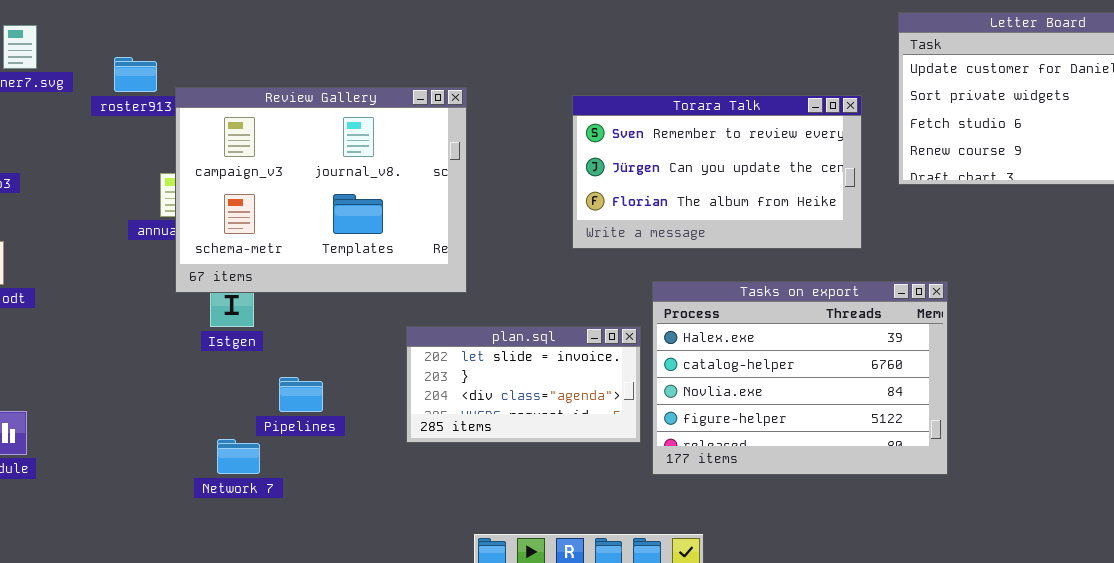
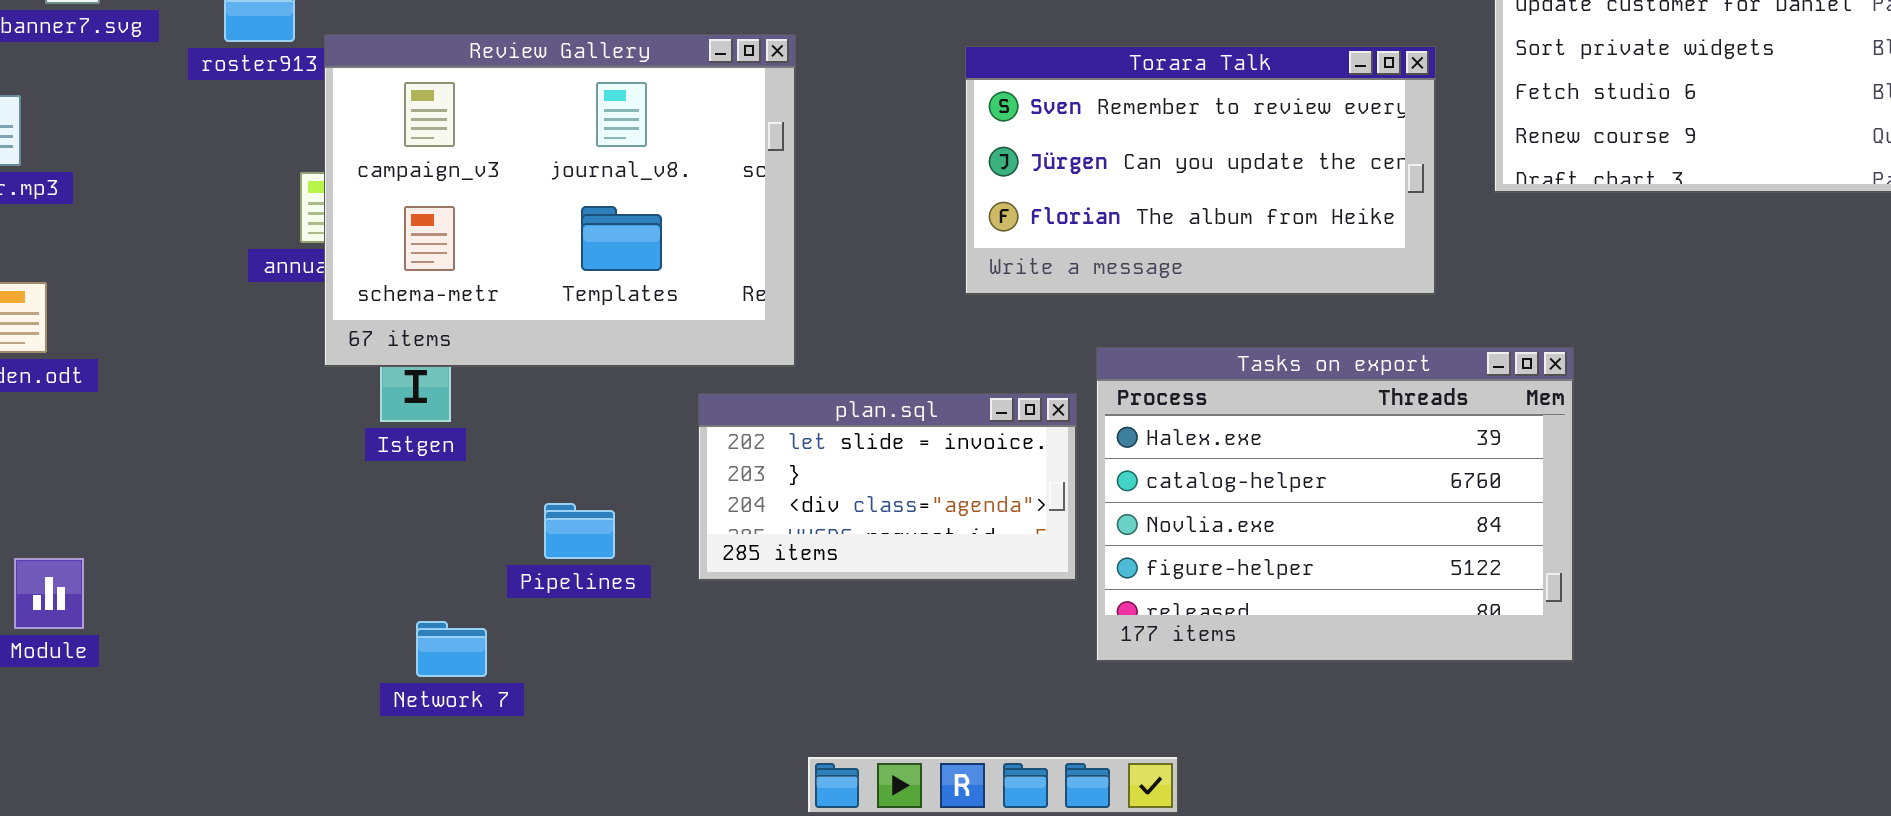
plan.sql: [406,326,641,443] -> [698,393,1077,581], moved
Pipelines: [279,377,323,412] -> [544,503,615,559], moved
Network 7: [217,439,260,474] -> [416,621,487,677], moved

